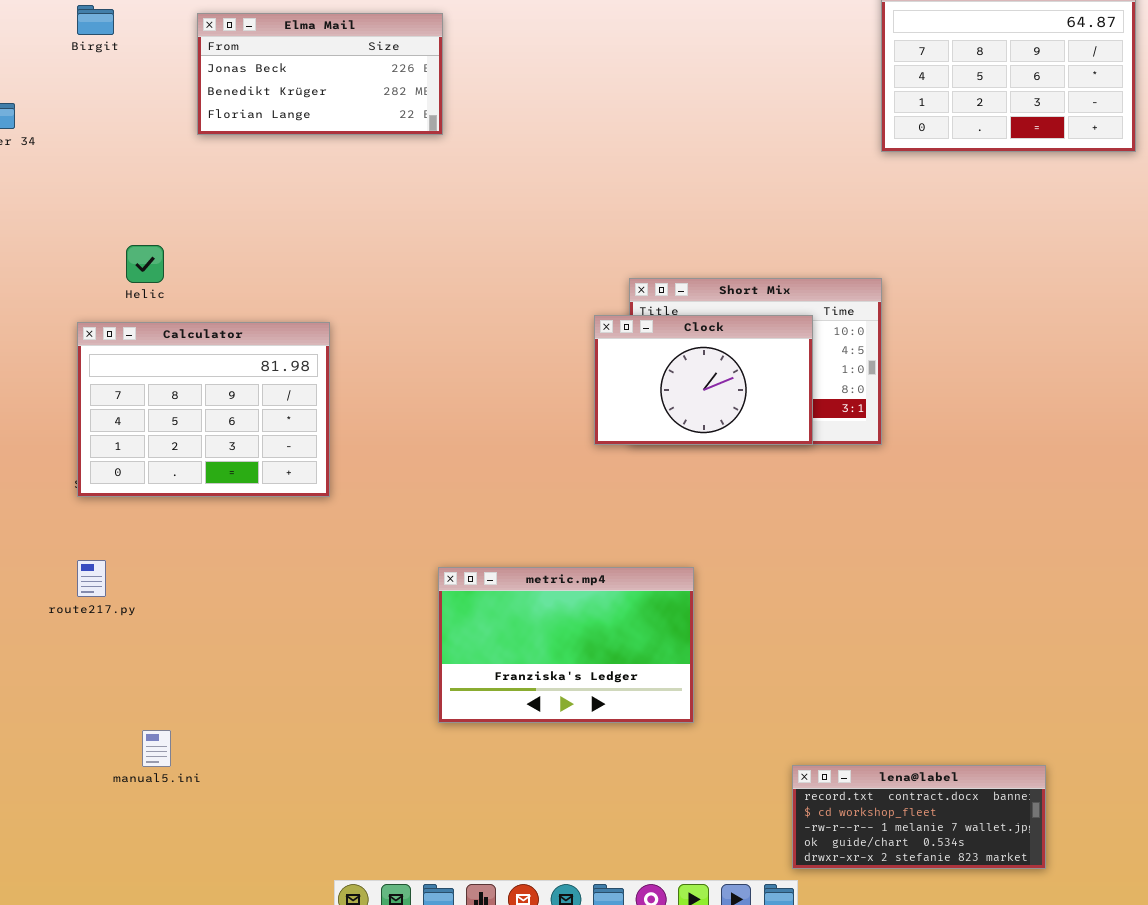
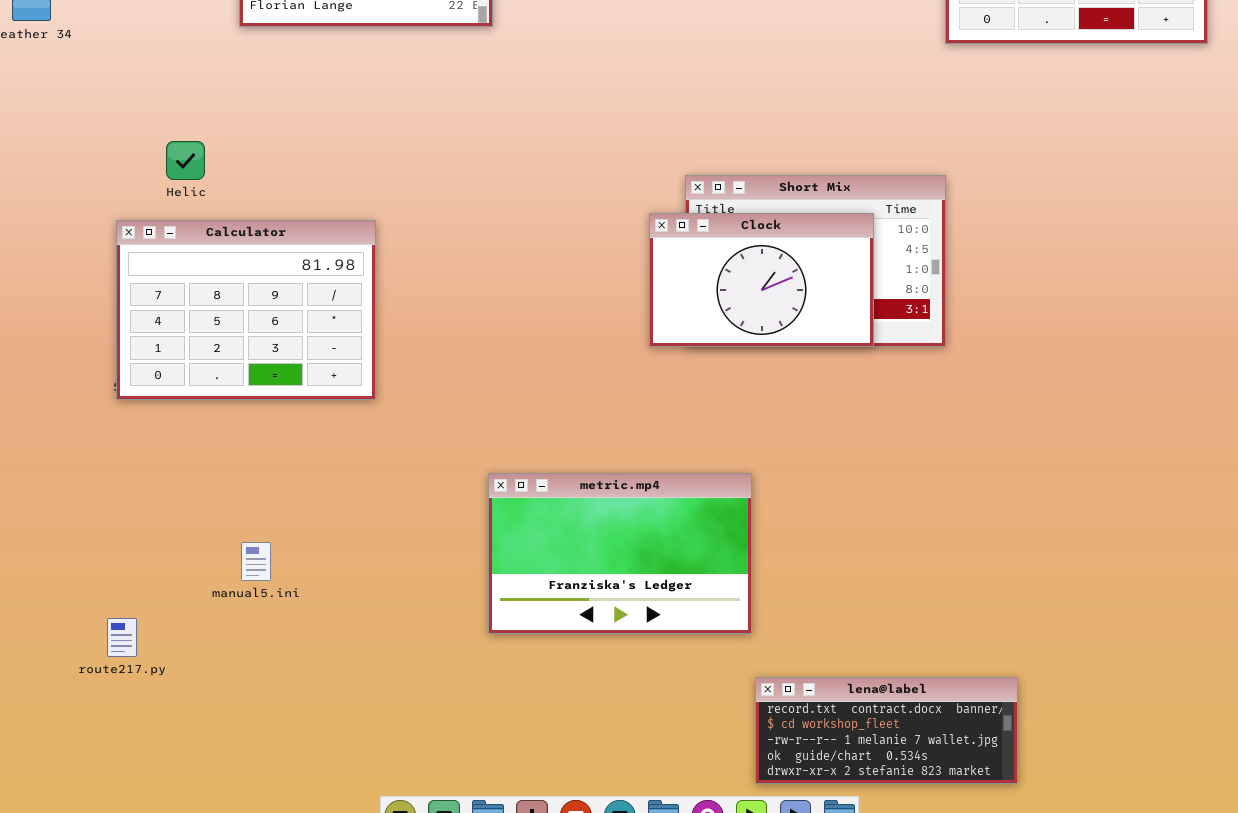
route217.py: [77,560,106,597] -> [107,618,137,657], moved
manual5.ini: [142,730,171,767] -> [241,542,271,581], moved
lena@label: [792,765,1046,869] -> [755,677,1018,784], moved

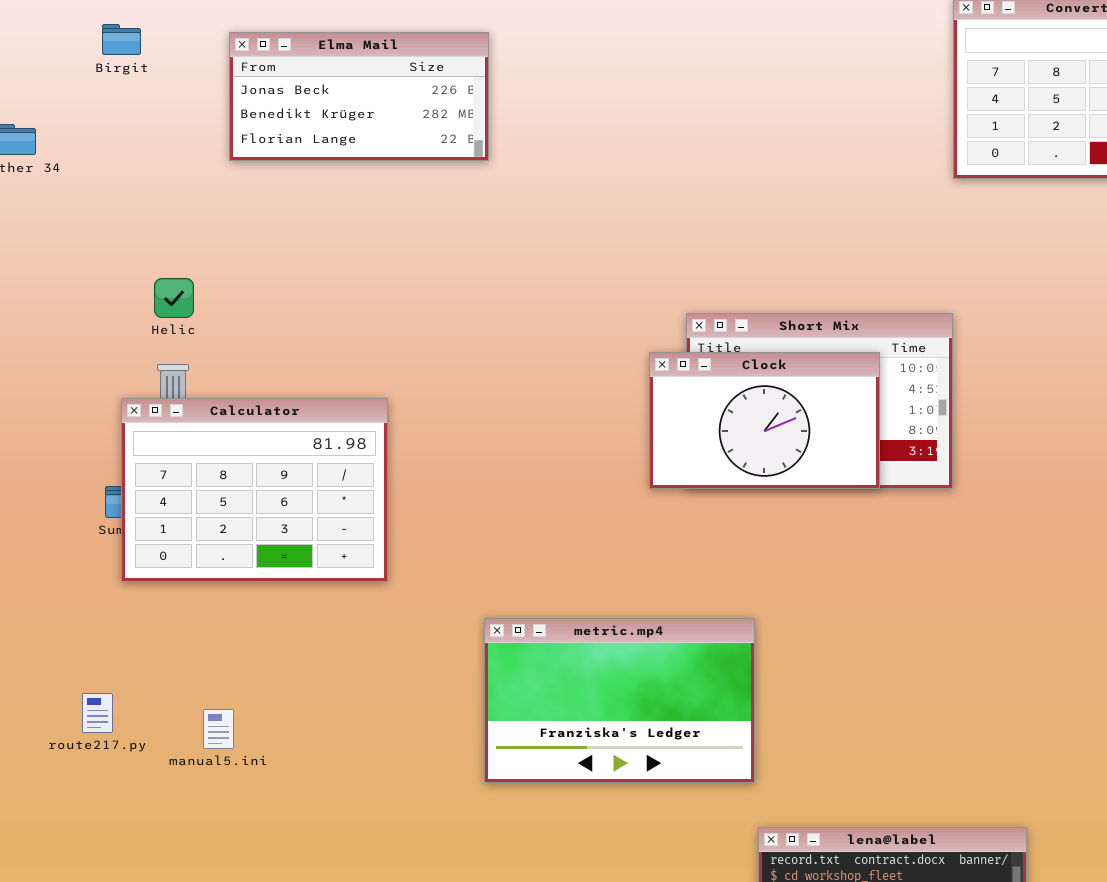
Calculator: [116,220,376,400] -> [121,398,388,582], moved
manual5.ini: [241,542,271,581] -> [203,709,234,749], moved
route217.py: [107,618,137,657] -> [82,693,113,733], moved

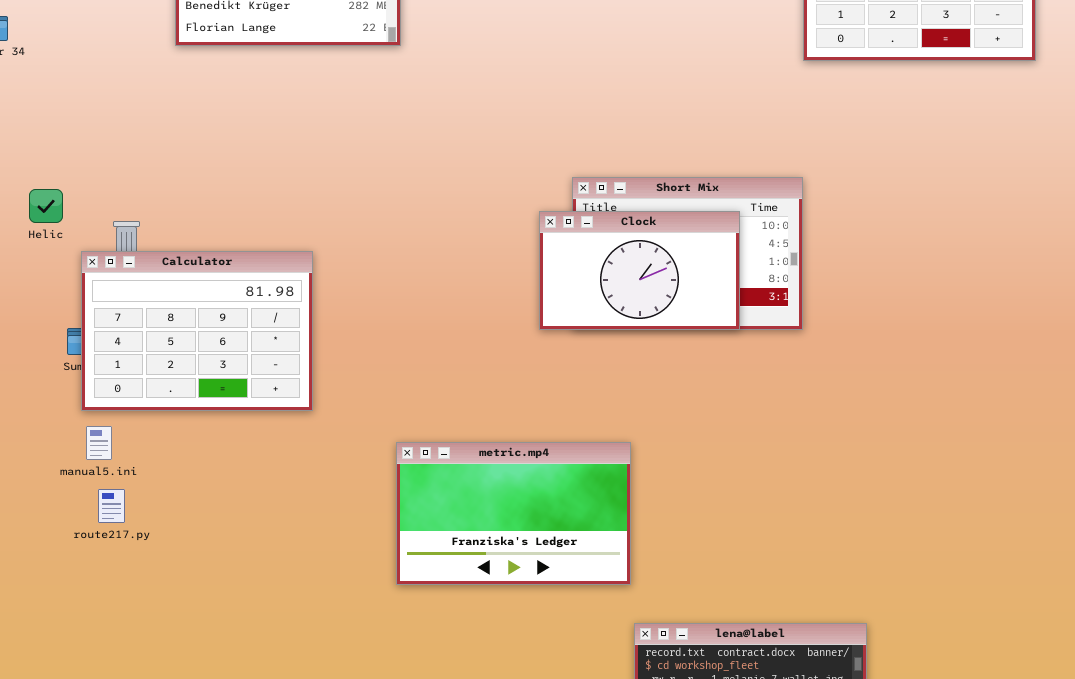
Helic: [154,278,194,318] -> [29,189,63,223], moved
route217.py: [82,693,113,733] -> [98,489,125,523], moved
manual5.ini: [203,709,234,749] -> [86,426,112,460], moved

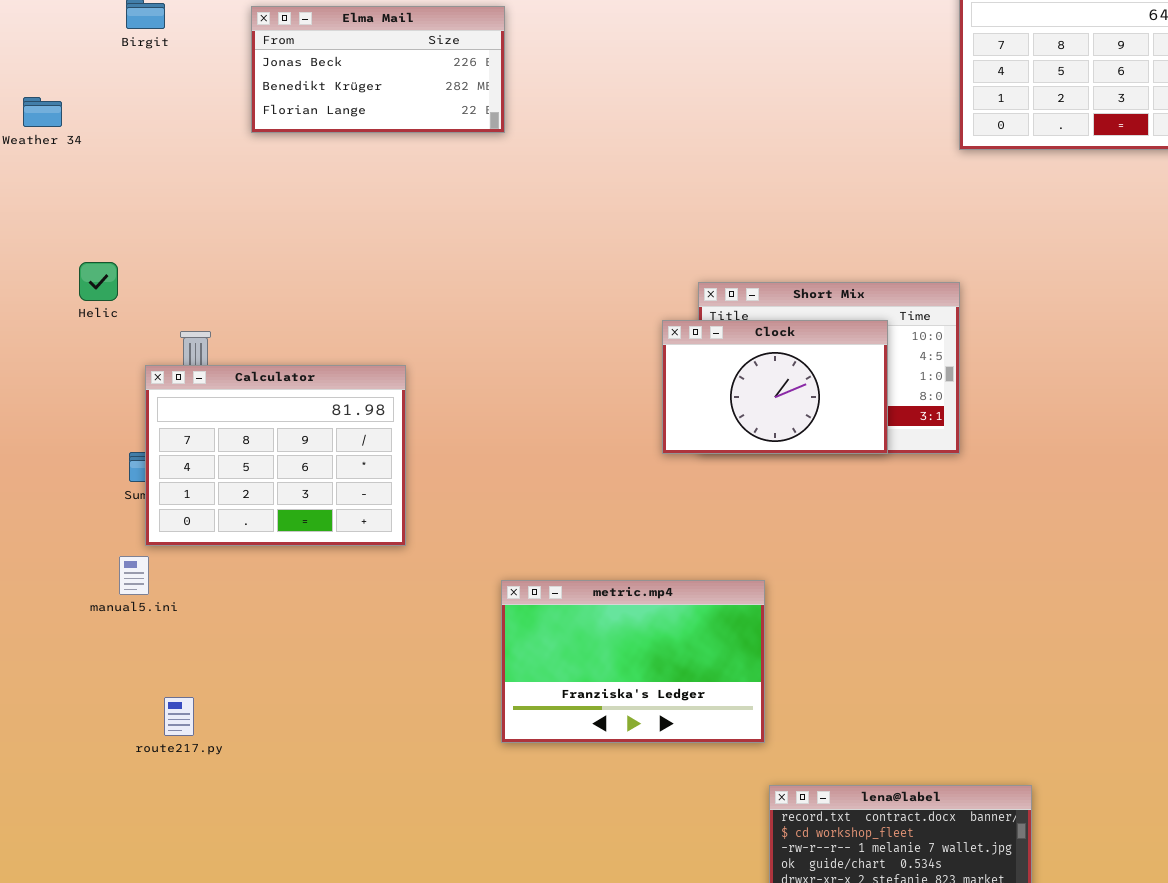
Helic: [29,189,63,223] -> [79,262,118,301], moved
manual5.ini: [86,426,112,460] -> [119,556,149,595], moved
route217.py: [98,489,125,523] -> [164,697,194,736], moved

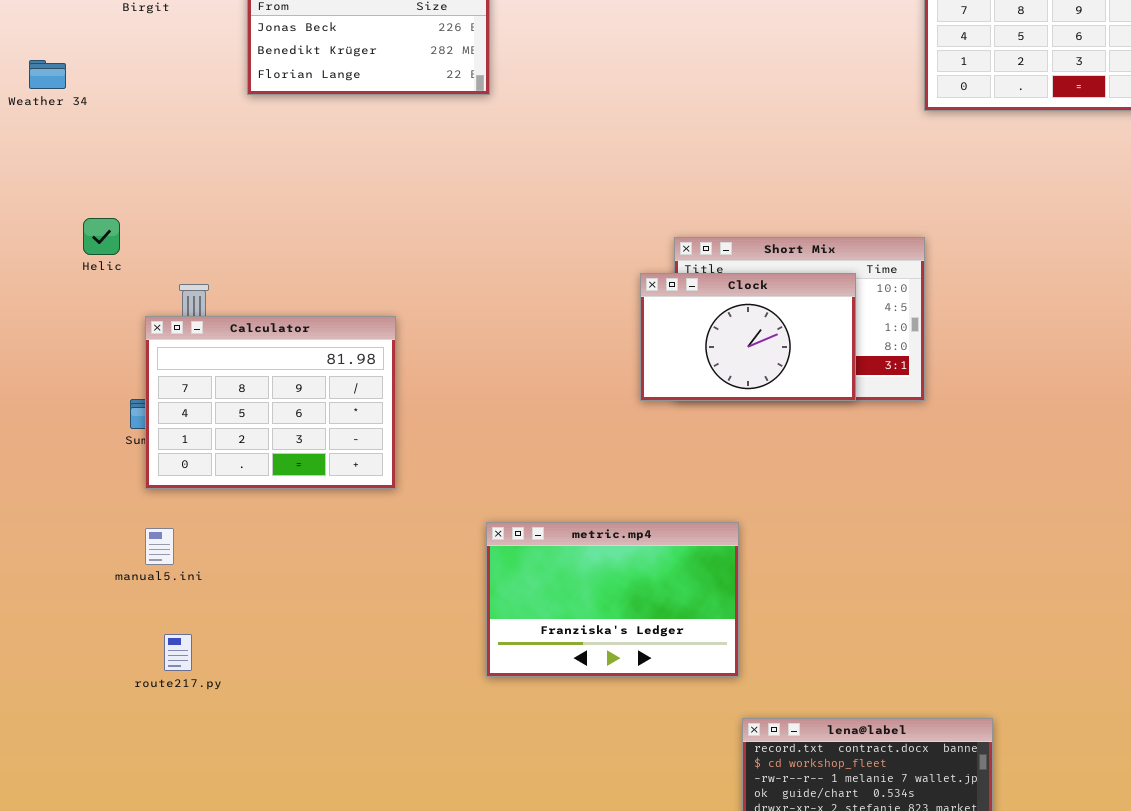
manual5.ini: [119,556,149,595] -> [145,528,174,565], moved

